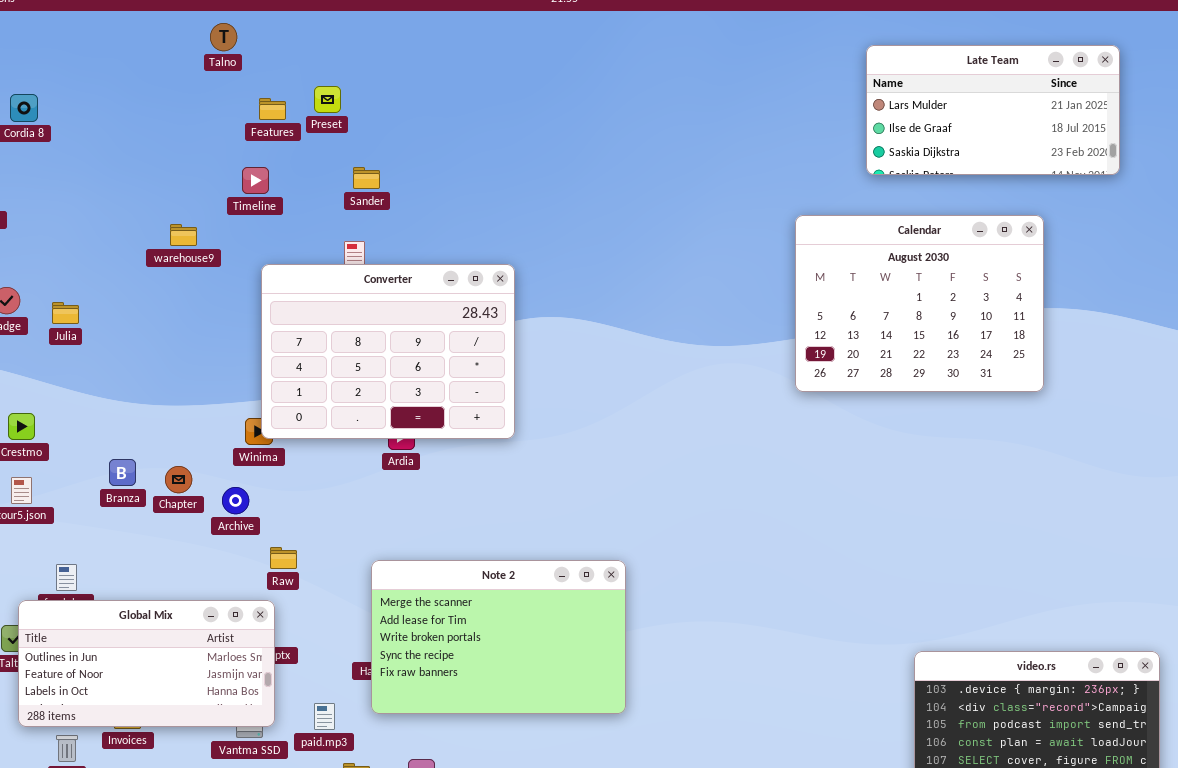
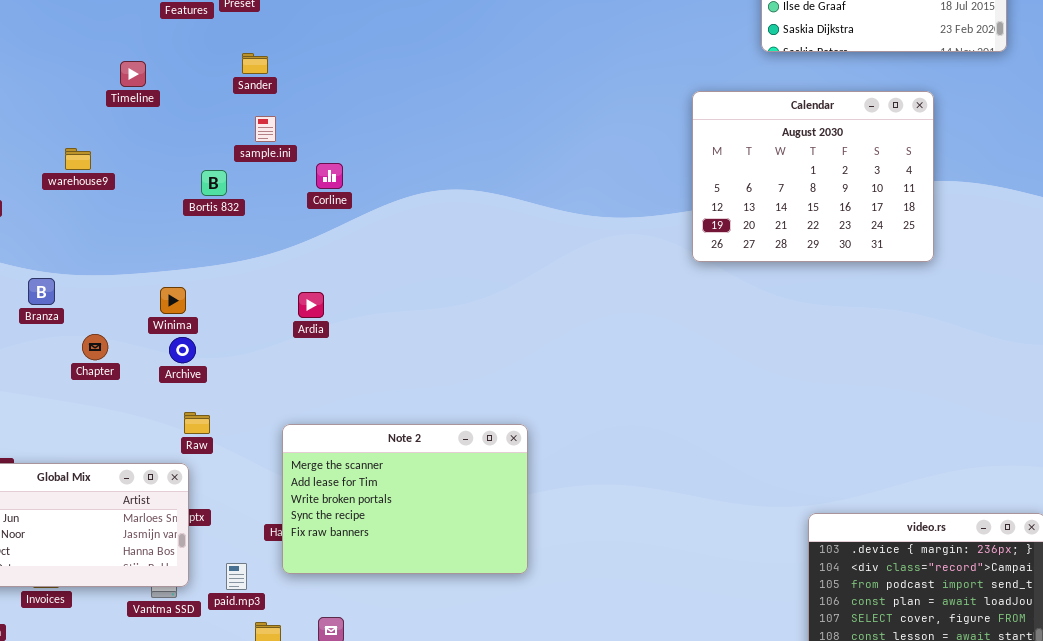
Timeline: [242,167,269,194] -> [120,61,146,87], moved
Sander: [353,167,380,189] -> [242,53,268,74], moved
warehouse9: [170,224,197,246] -> [65,148,91,170], moved
Converter: [261,264,515,439] -> none, closed
Branza: [109,459,136,486] -> [28,278,55,305], moved
Archive: [222,487,249,514] -> [169,337,196,363], moved

